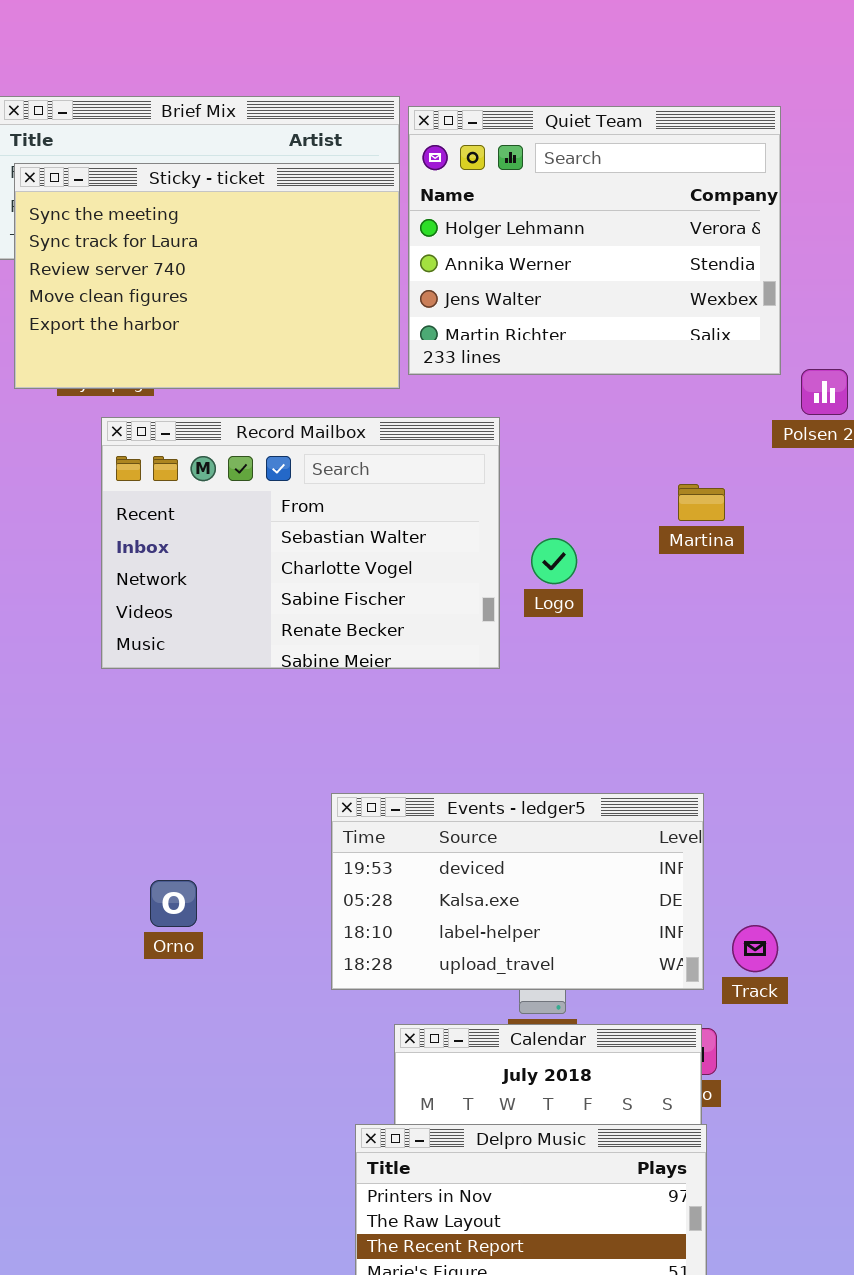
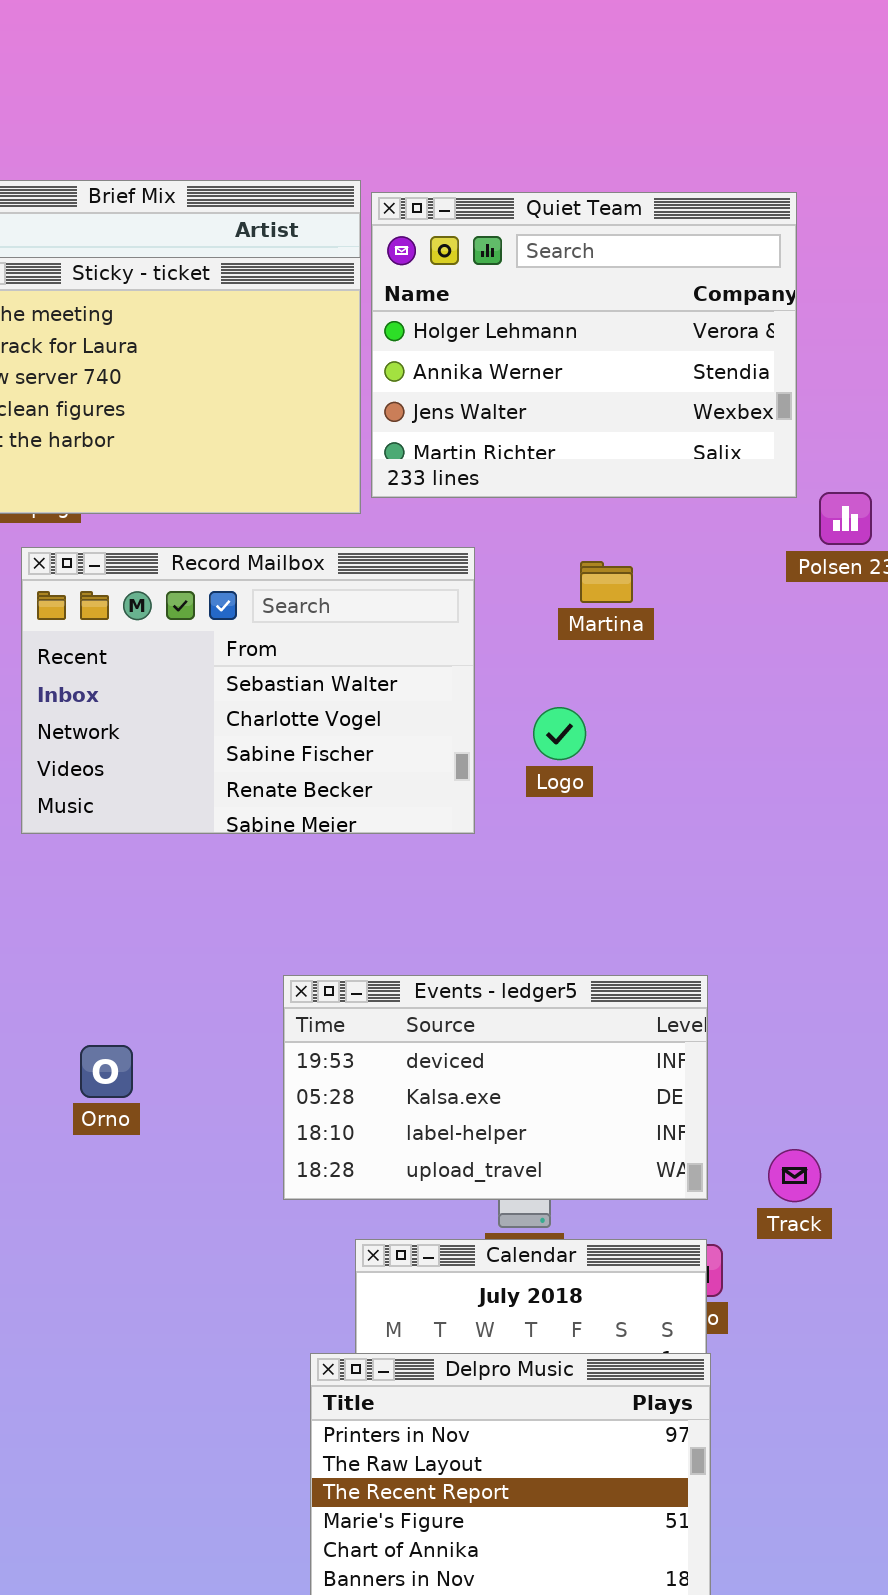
Martina: [678,484,725,521] -> [580,561,633,603], moved
Logo: [531,538,577,584] -> [533,707,586,760], moved
Orno: [150,880,197,927] -> [80,1045,133,1098], moved
Track: [732,925,778,972] -> [768,1149,821,1202], moved

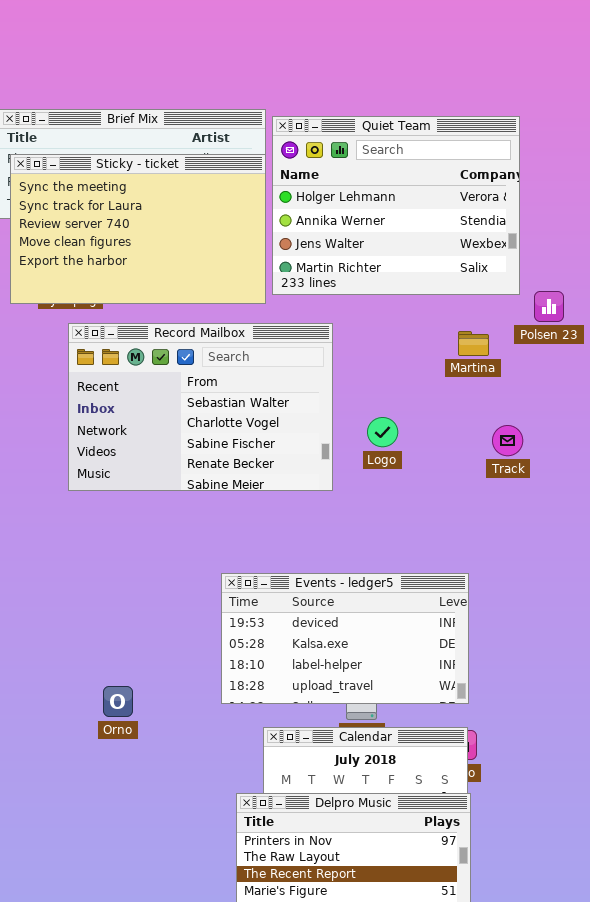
Martina: [580,561,633,603] -> [458,331,489,356], moved
Orno: [80,1045,133,1098] -> [103,686,133,717], moved
Track: [768,1149,821,1202] -> [492,425,523,456], moved

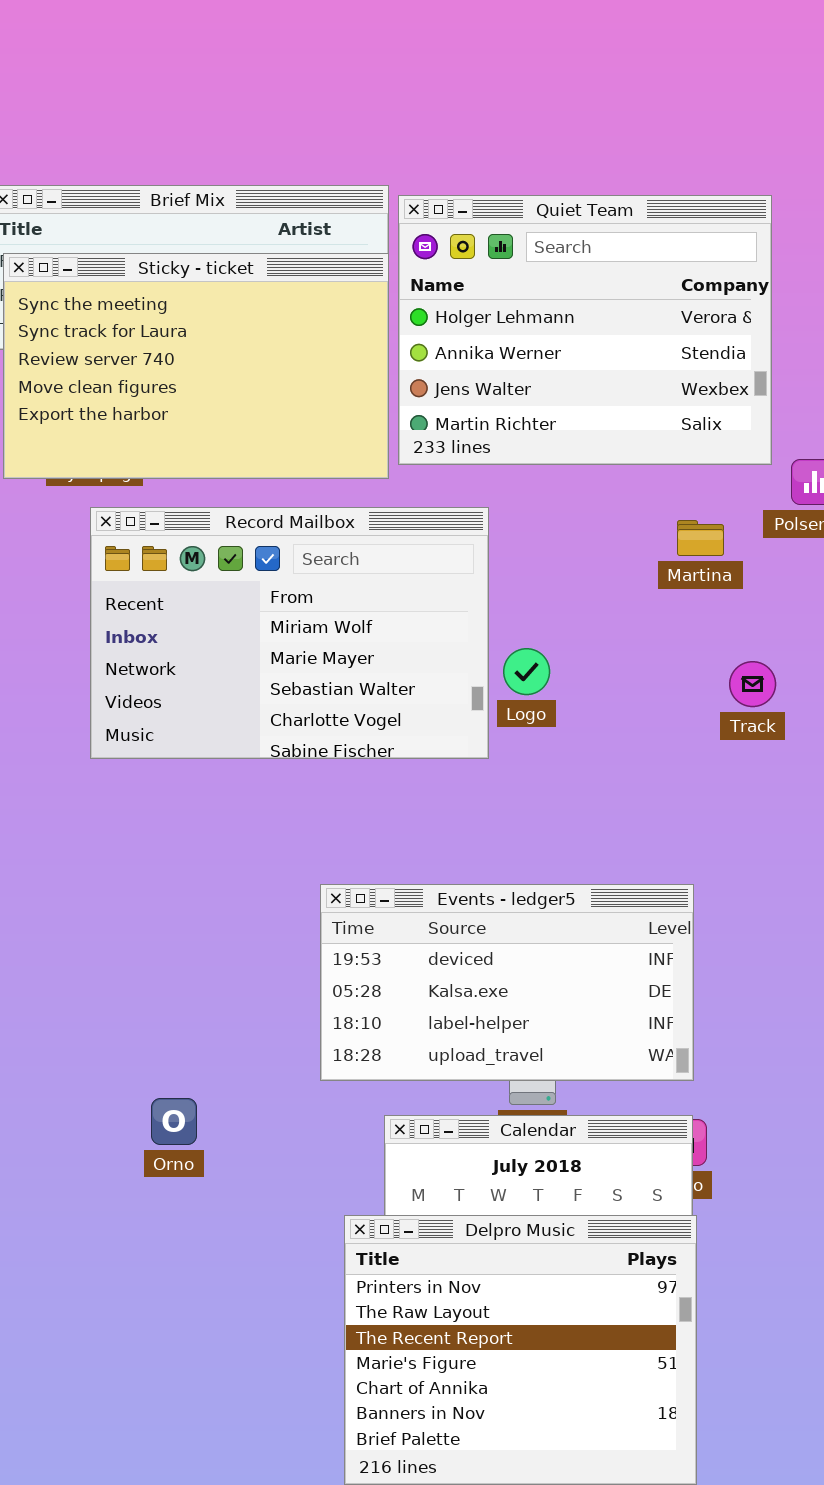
Record Mailbox: [68,323,333,491] -> [90,507,489,759], scrolled up 2 rows
Logo: [367,417,398,447] -> [503,648,550,695], moved
Orno: [103,686,133,717] -> [151,1098,197,1145], moved

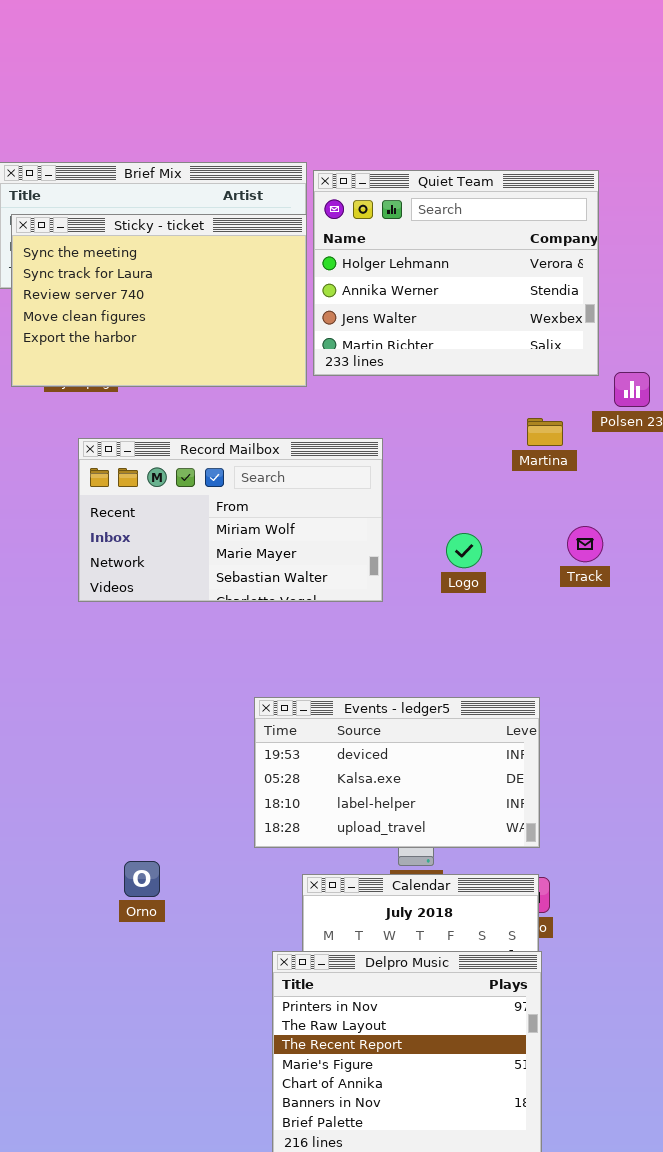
Record Mailbox: [90,507,489,759] -> [78,438,383,602], resized
Logo: [503,648,550,695] -> [446,533,482,568], moved

